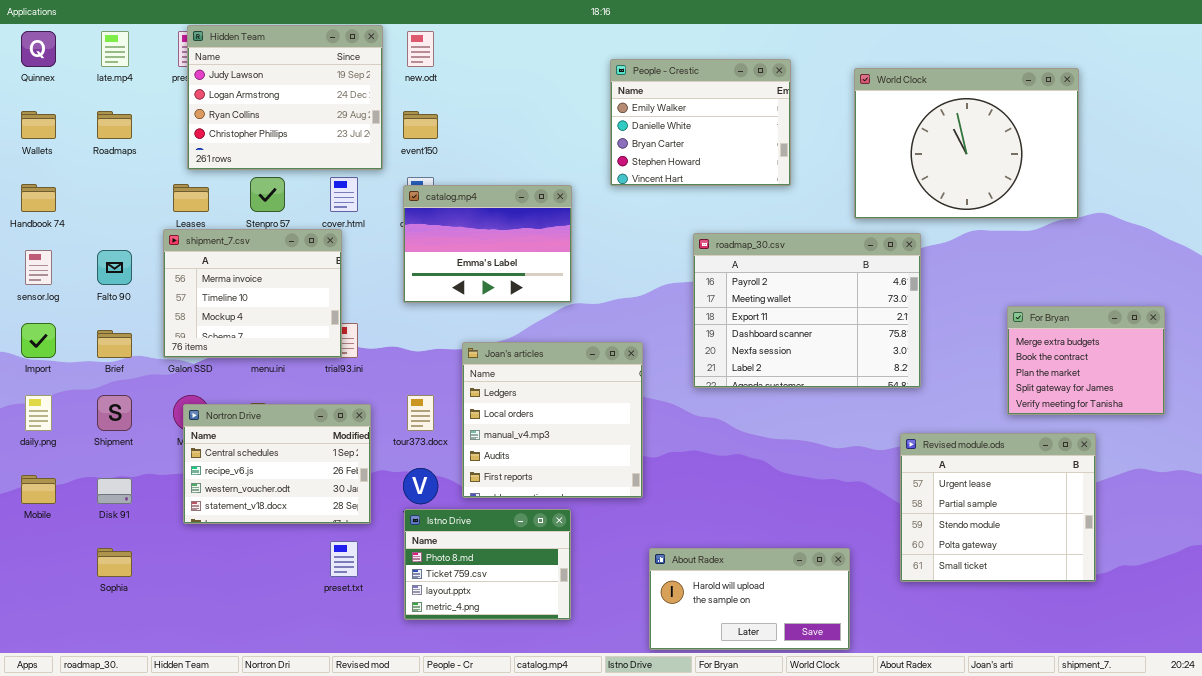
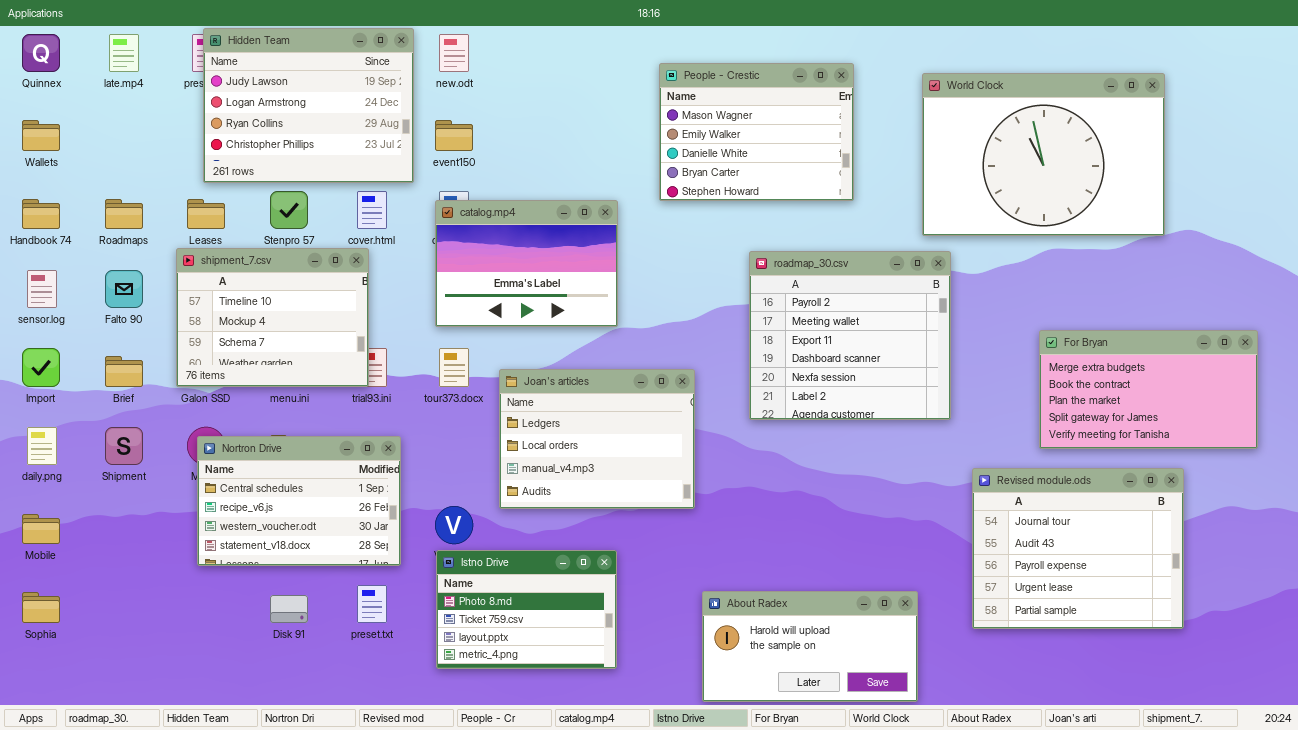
People - Crestic: [610,59,791,186] -> [659,63,854,201], scrolled up 1 row
Roadmaps: [97,111,132,139] -> [105,199,143,229], moved
shipment_7.csv: [163,229,342,358] -> [176,248,369,387], scrolled down 1 row
roadmap_30.csv: [693,233,921,388] -> [749,251,951,420], resized
For Bryan: [1007,306,1165,415] -> [1039,330,1258,449], resized
Joan's articles: [462,342,643,498] -> [499,369,695,509], resized
tour373.docx: [407,395,434,431] -> [439,348,469,387], moved
Revised module.ods: [900,433,1096,582] -> [972,468,1184,629], scrolled up 3 rows
Disk 91: [97,478,132,504] -> [270,595,308,623], moved
Sophia: [97,548,132,577] -> [22,592,60,623], moved

